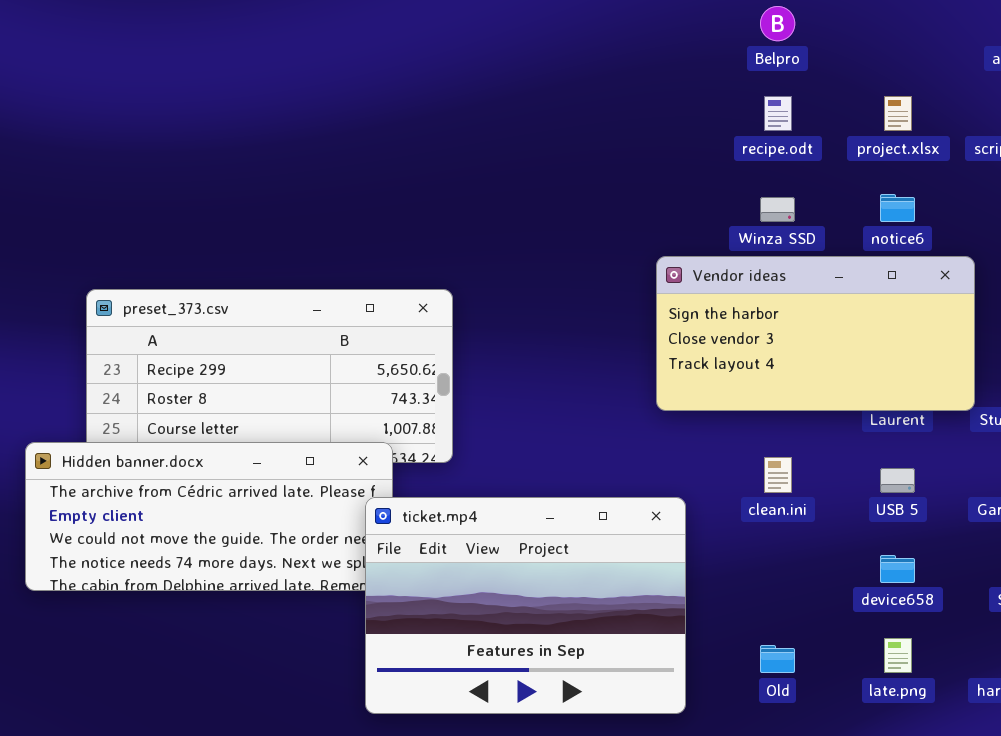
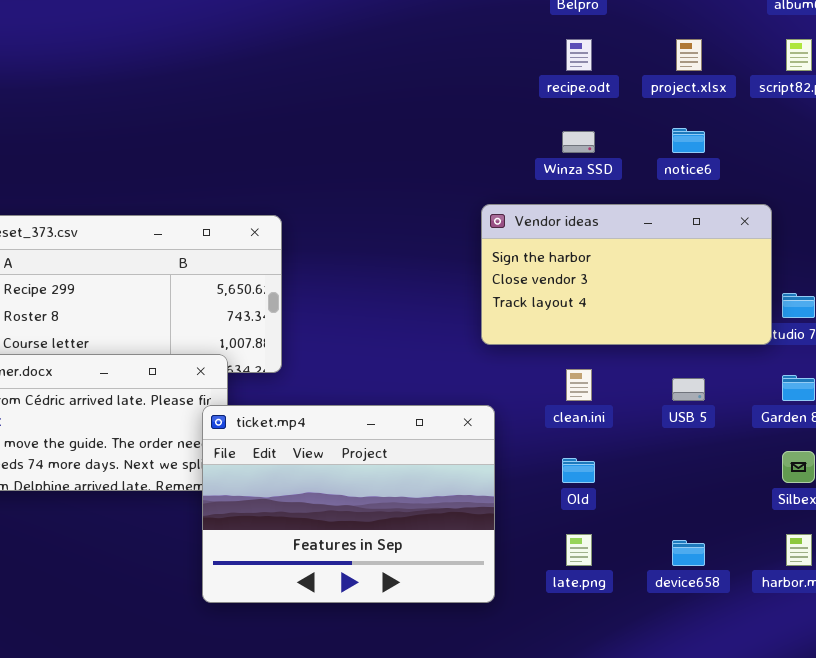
Vendor ideas: [656,256,975,411] -> [481,204,772,345], moved
device658: [880,555,915,583] -> [672,540,705,566], moved
late.png: [884,638,912,673] -> [566,534,592,566], moved
Old: [760,645,795,673] -> [562,458,595,483], moved

